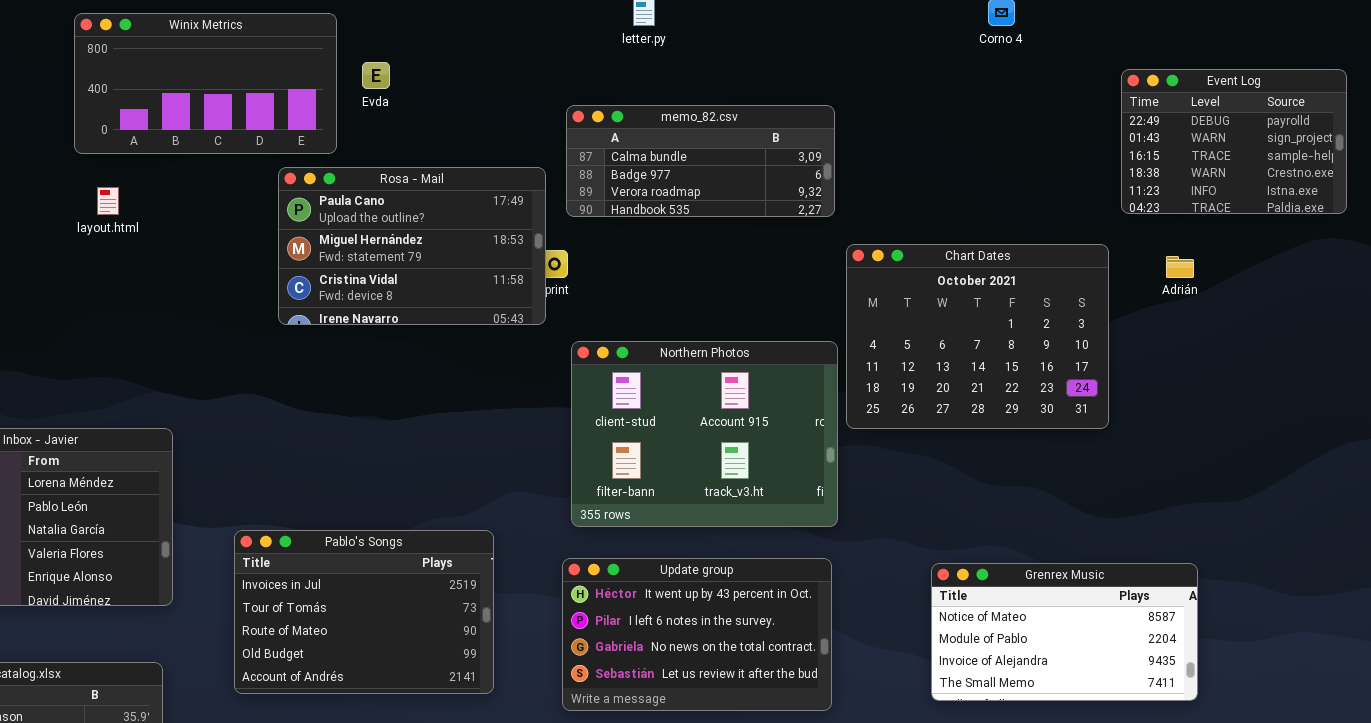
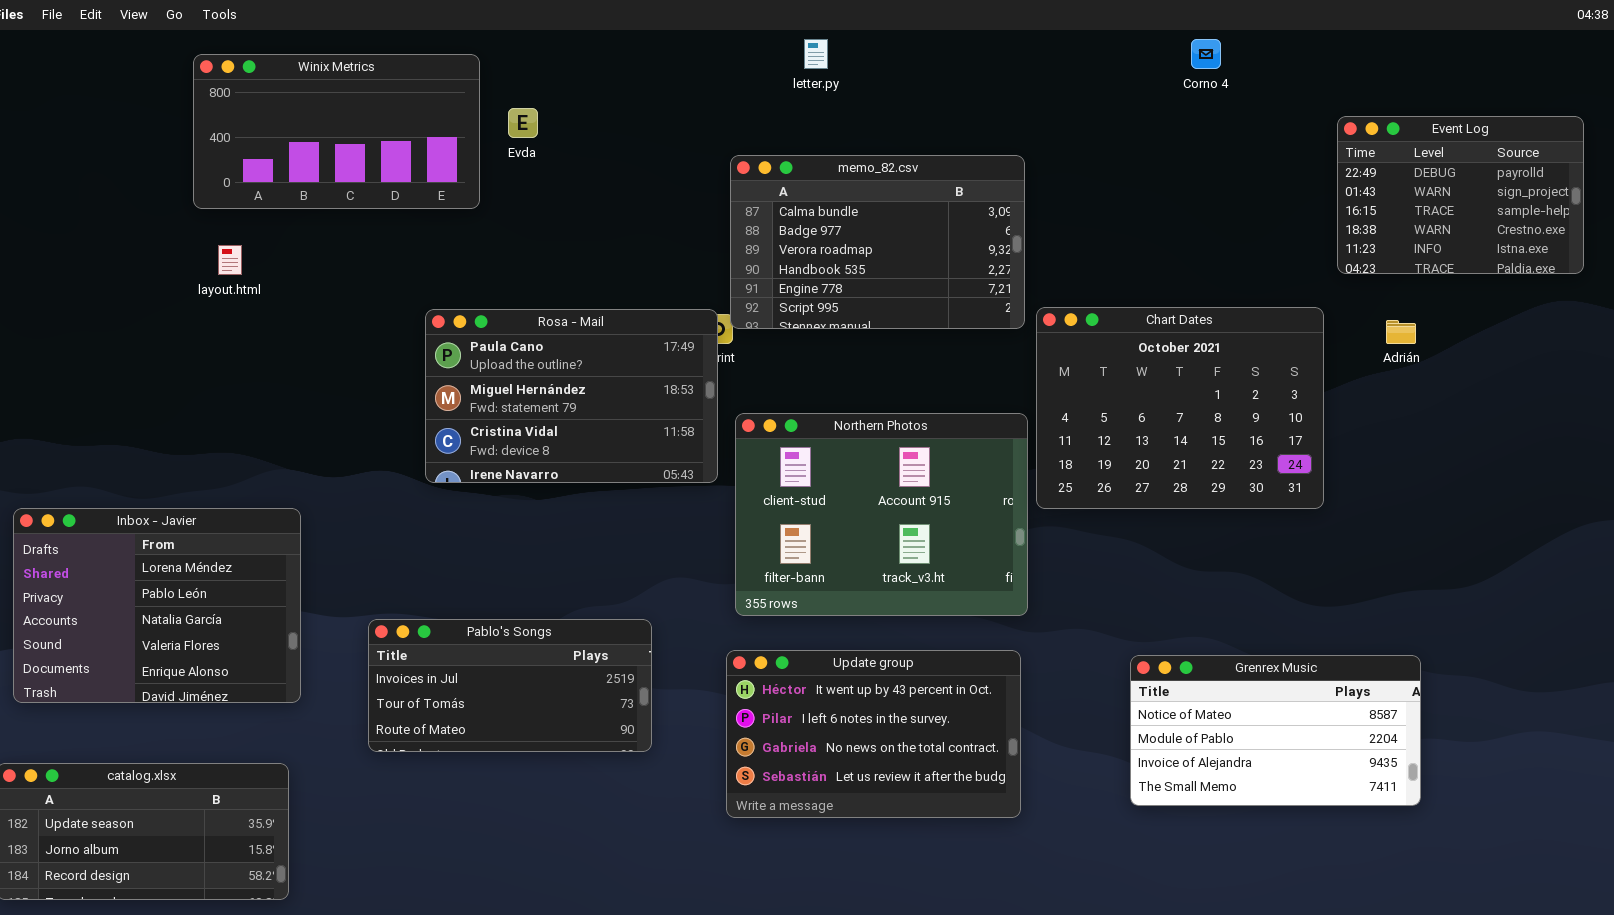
memo_82.csv: [566,105,835,217] -> [730,155,1025,329], resized
Rosa - Mail: [278,167,546,325] -> [425,309,718,483], moved
Pablo's Songs: [234,530,494,694] -> [368,619,652,752], resized

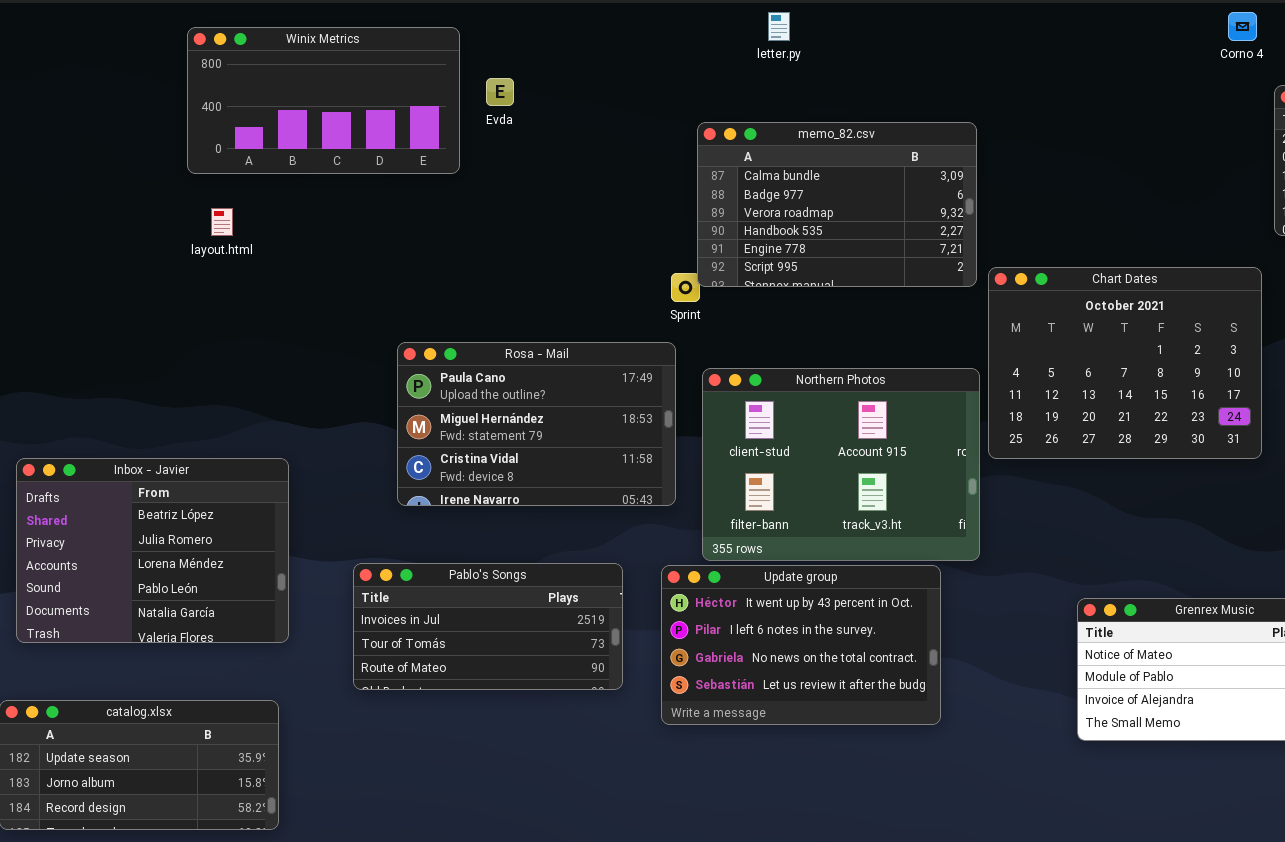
Corno 4: [1191,39,1221,69] -> [1228,12,1257,41], moved
Rosa - Mail: [425,309,718,483] -> [397,342,676,506], moved
Inbox - Javier: [13,508,301,703] -> [16,458,289,643], scrolled up 2 rows
Update group: [726,650,1021,818] -> [661,565,941,725], moved

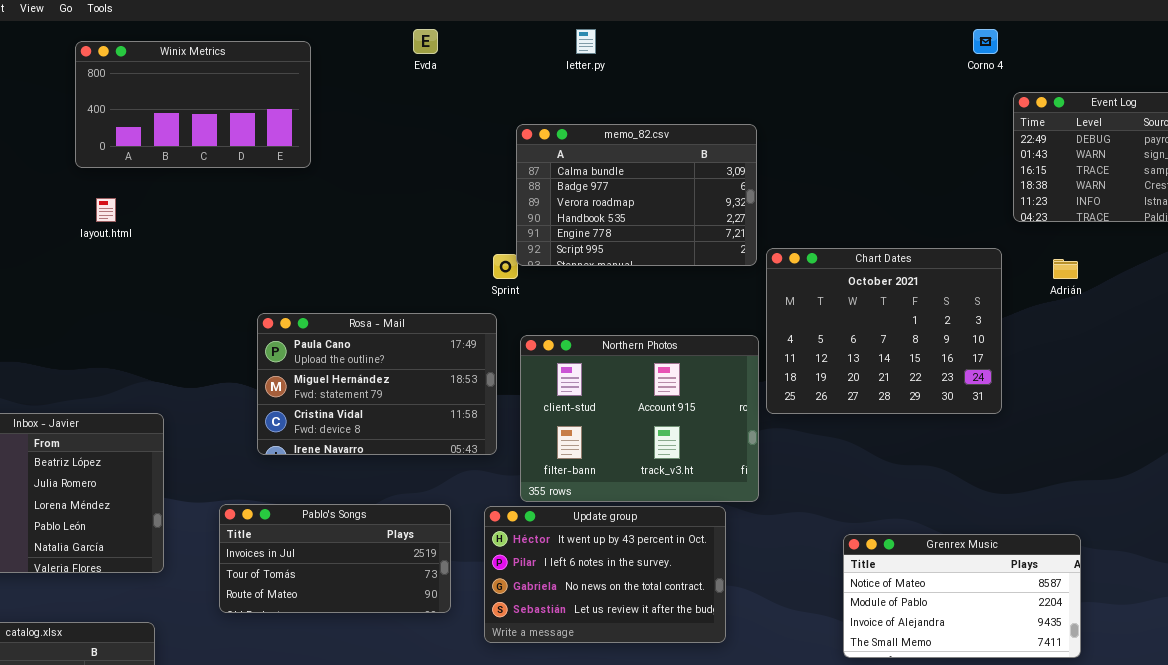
Evda: [486,78,514,106] -> [413,29,438,54], moved

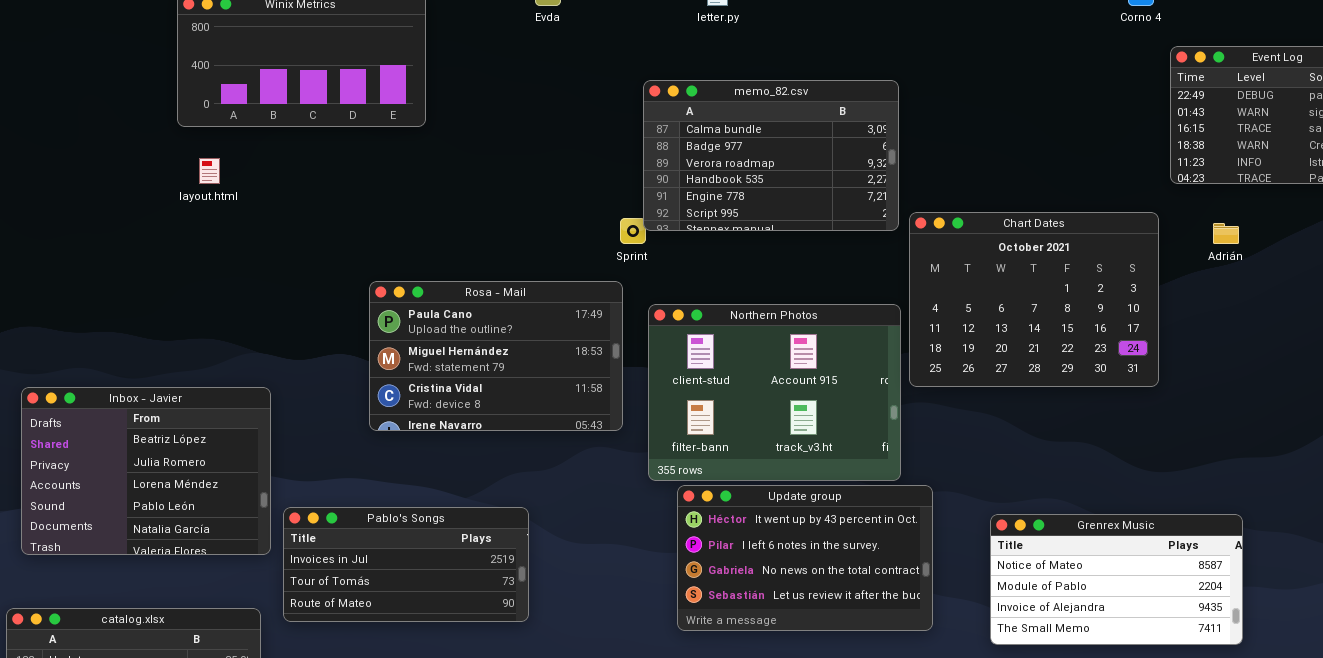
Pablo's Songs: [219,504,451,613] -> [283,507,529,622], moved
Update group: [484,506,726,643] -> [677,485,933,631], moved

